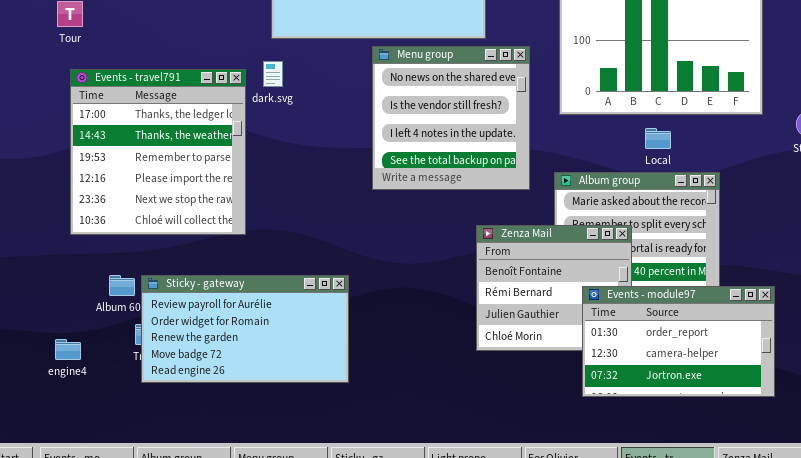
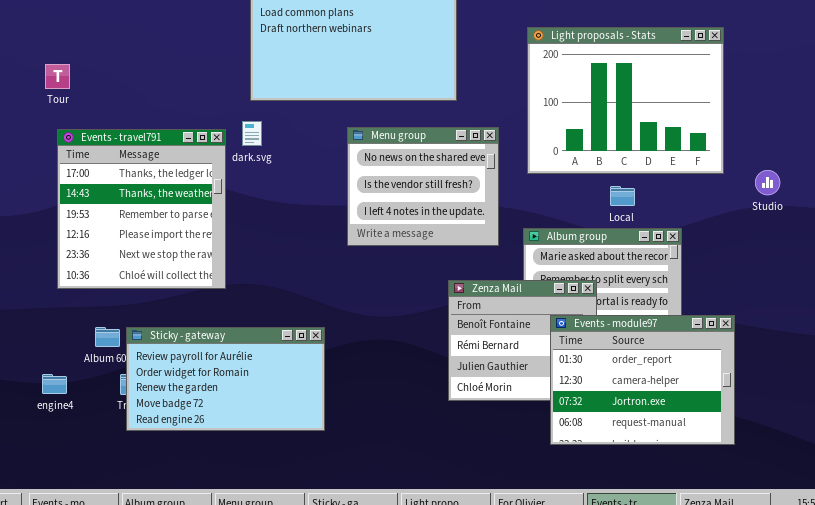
Menu group: [372,46,530,190] -> [347,127,499,246], resized
Events - module97: [582,286,775,397] -> [550,315,735,445], resized
engine4: [55,339,81,360] -> [42,374,67,394], moved

